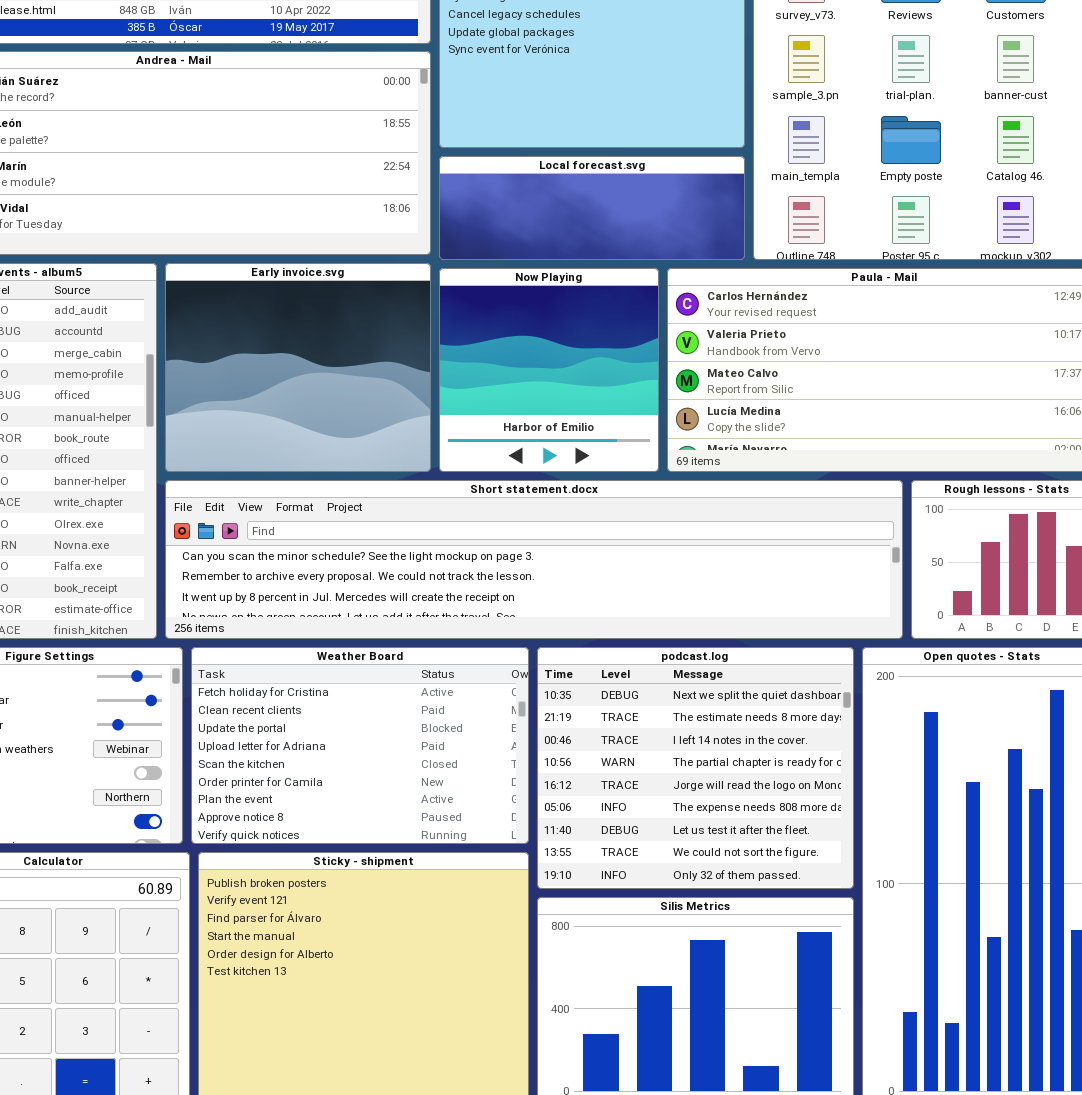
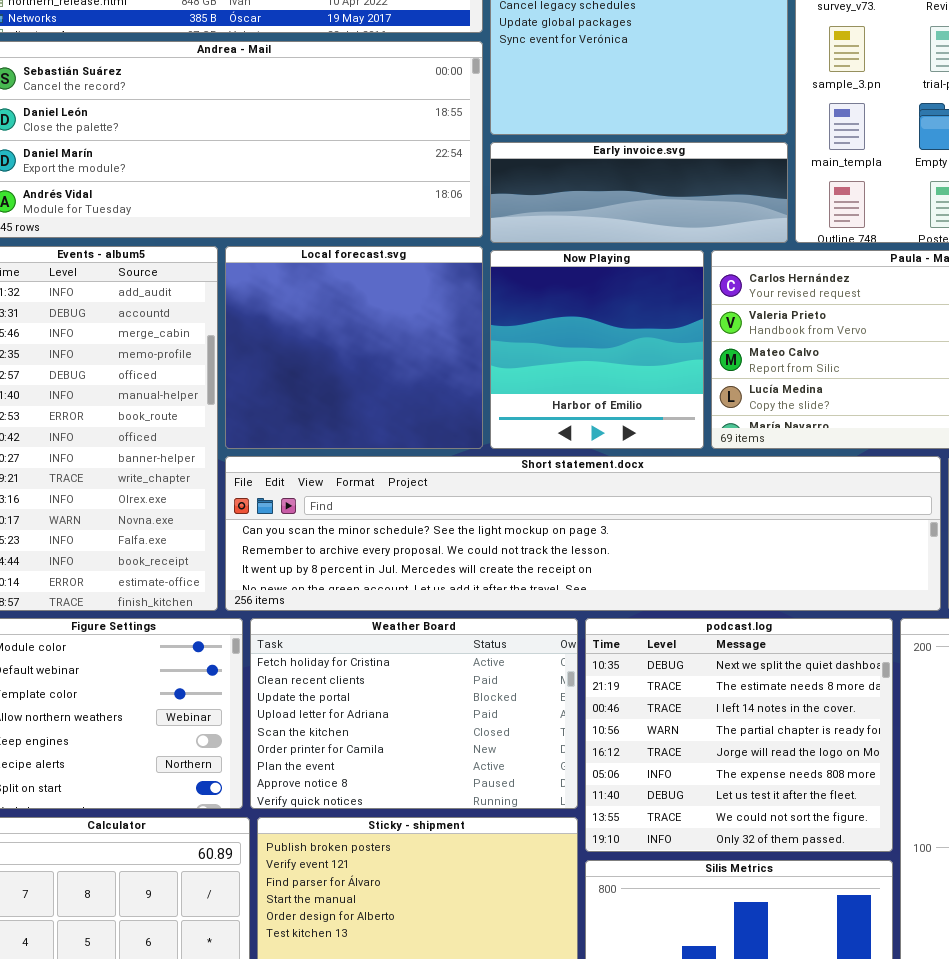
Local forecast.svg: [439,156,745,260] -> [225,246,483,449], moved, resized
Early invoice.svg: [165,263,431,472] -> [490,142,788,243], moved, resized

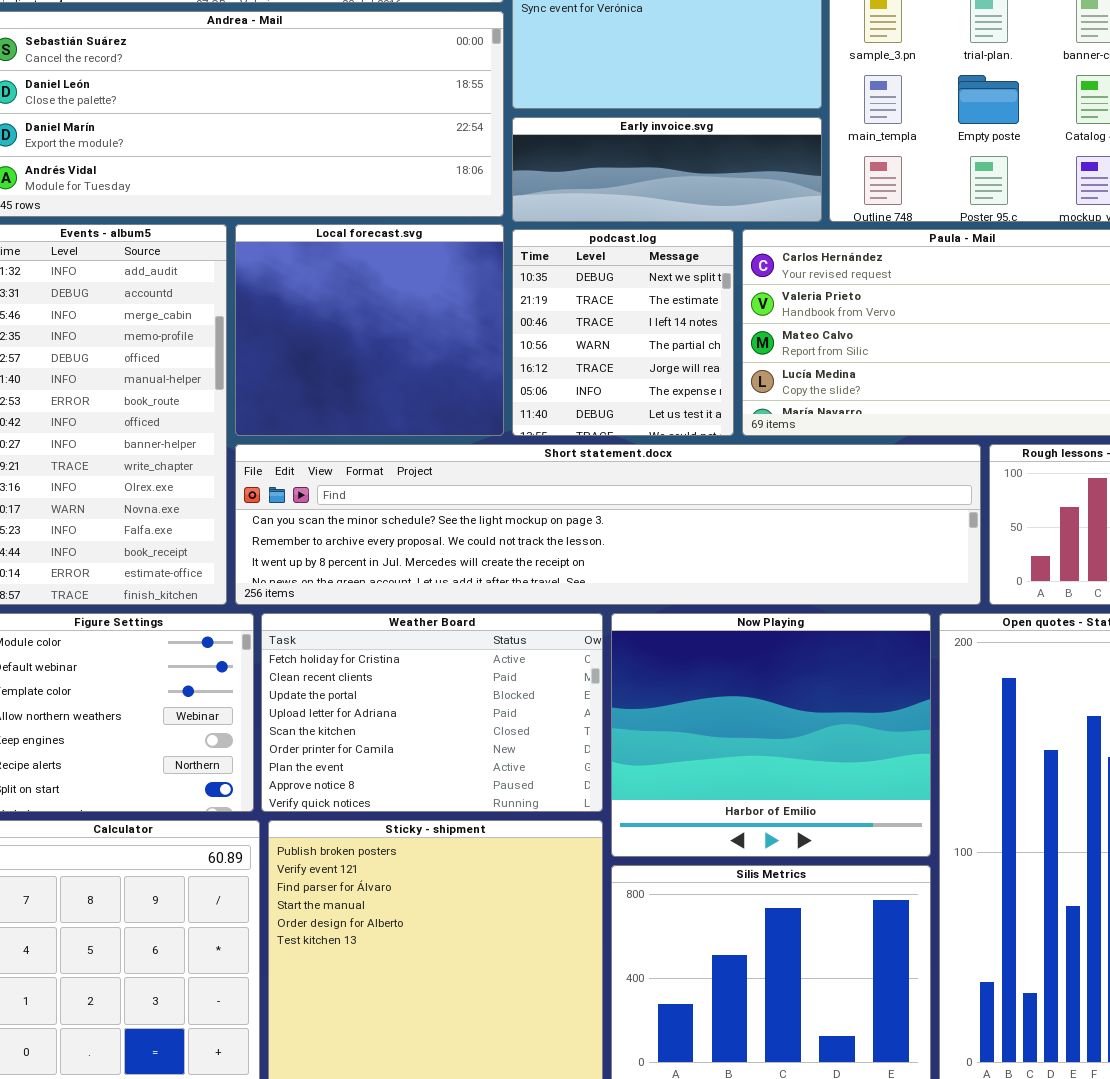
Now Playing: [490,250,704,449] -> [611,613,931,857], moved, resized
podcast.log: [585,618,893,852] -> [512,229,734,436], moved, resized

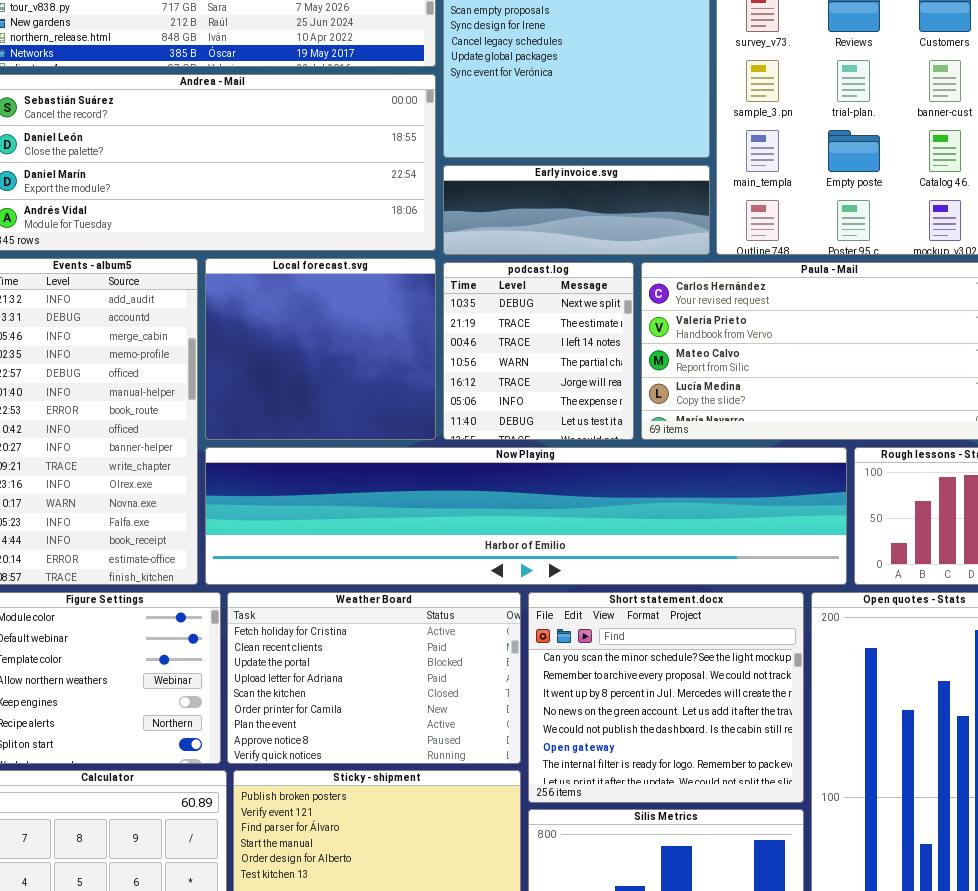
Short statement.docx: [235,444,981,605] -> [528,592,804,803], moved, resized
Now Playing: [611,613,931,857] -> [205,447,847,585], moved, resized

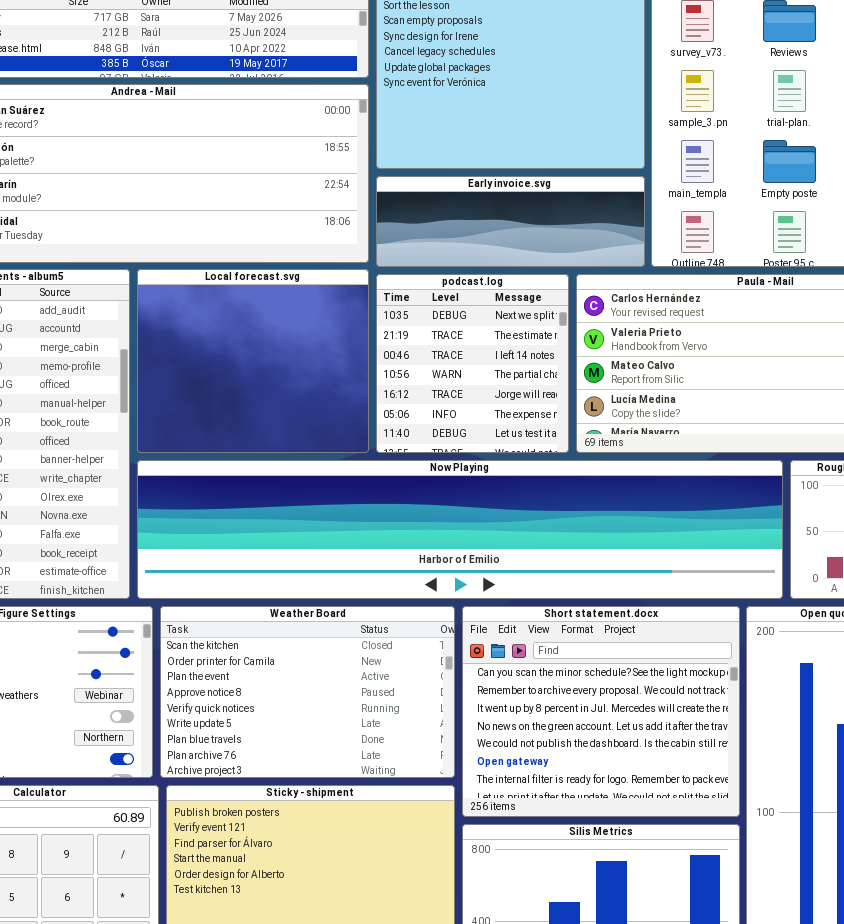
Weather Board: [227,592,521,764] -> [160,606,455,778], scrolled down 4 rows

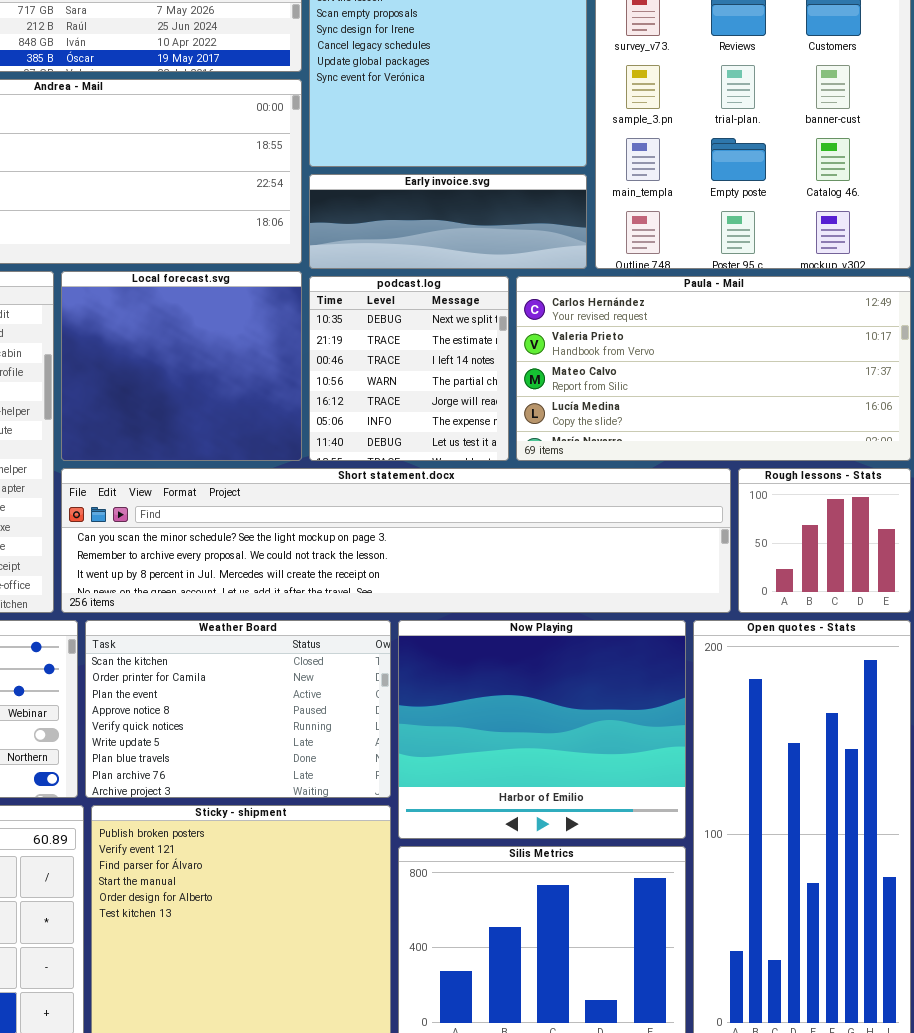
Now Playing: [137,460,783,599] -> [398,620,686,839], moved, resized
Short statement.docx: [462,606,740,817] -> [61,468,731,613], moved, resized

